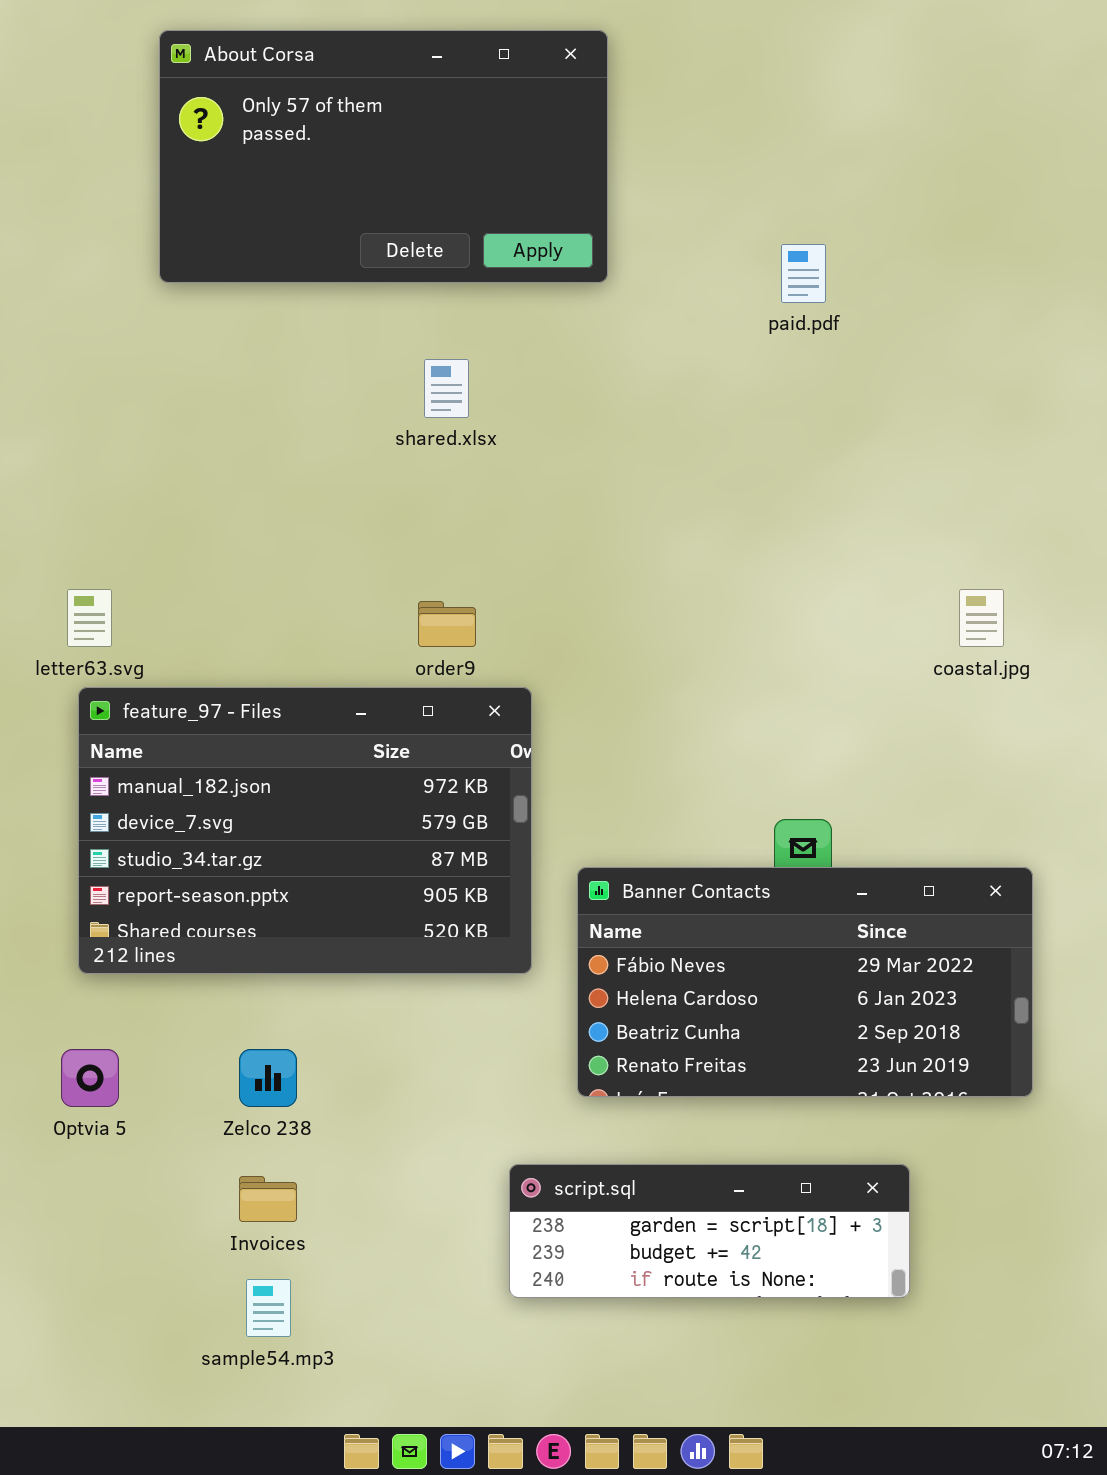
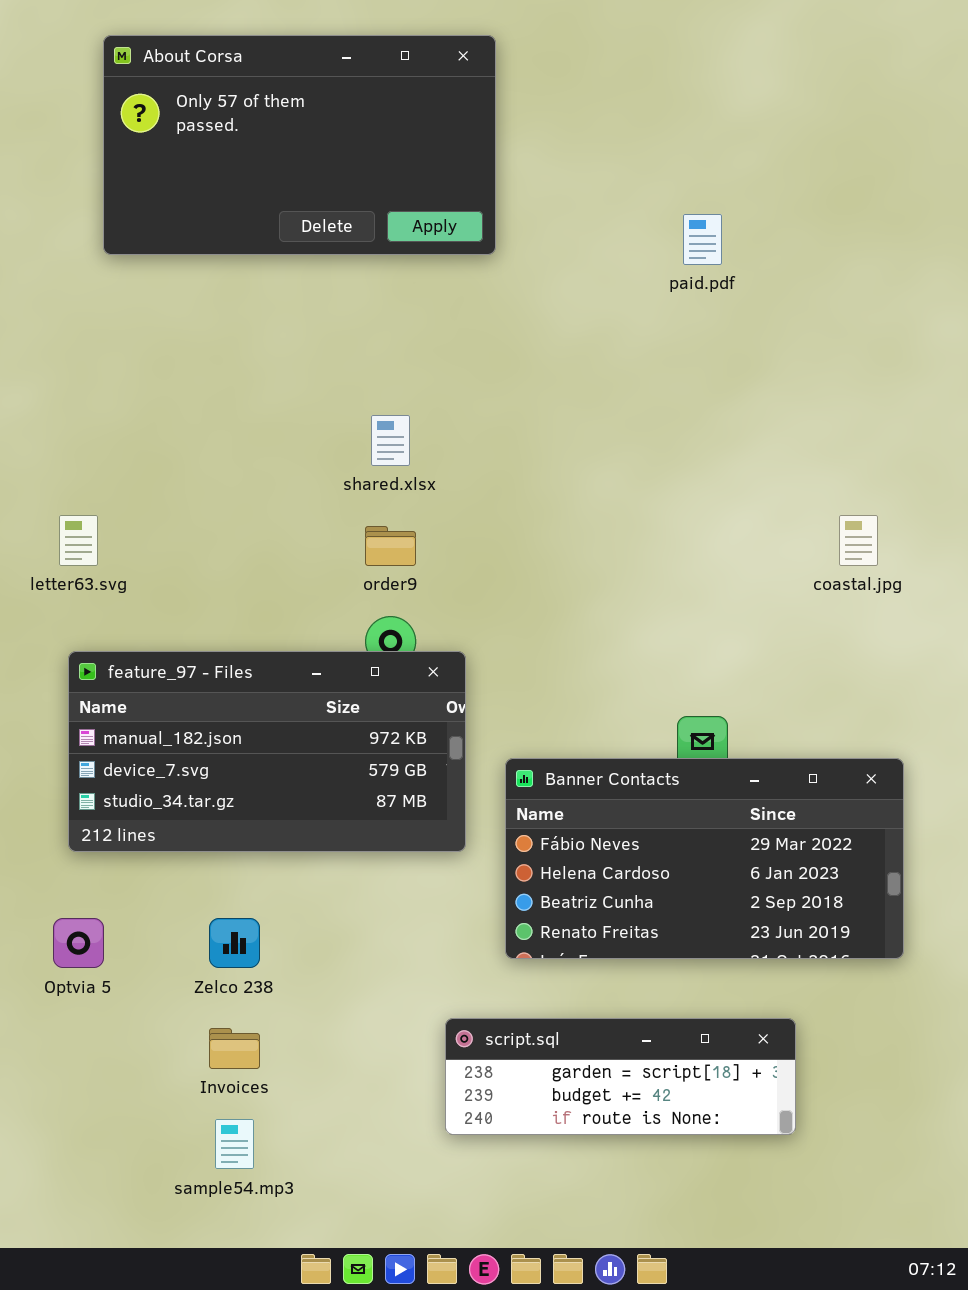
About Corsa: [159,30,608,283] -> [103,35,496,255], moved
shared.xlsx: [424,359,469,418] -> [371,415,410,466], moved
feature_97 - Files: [78,687,532,974] -> [68,651,466,852], resized

